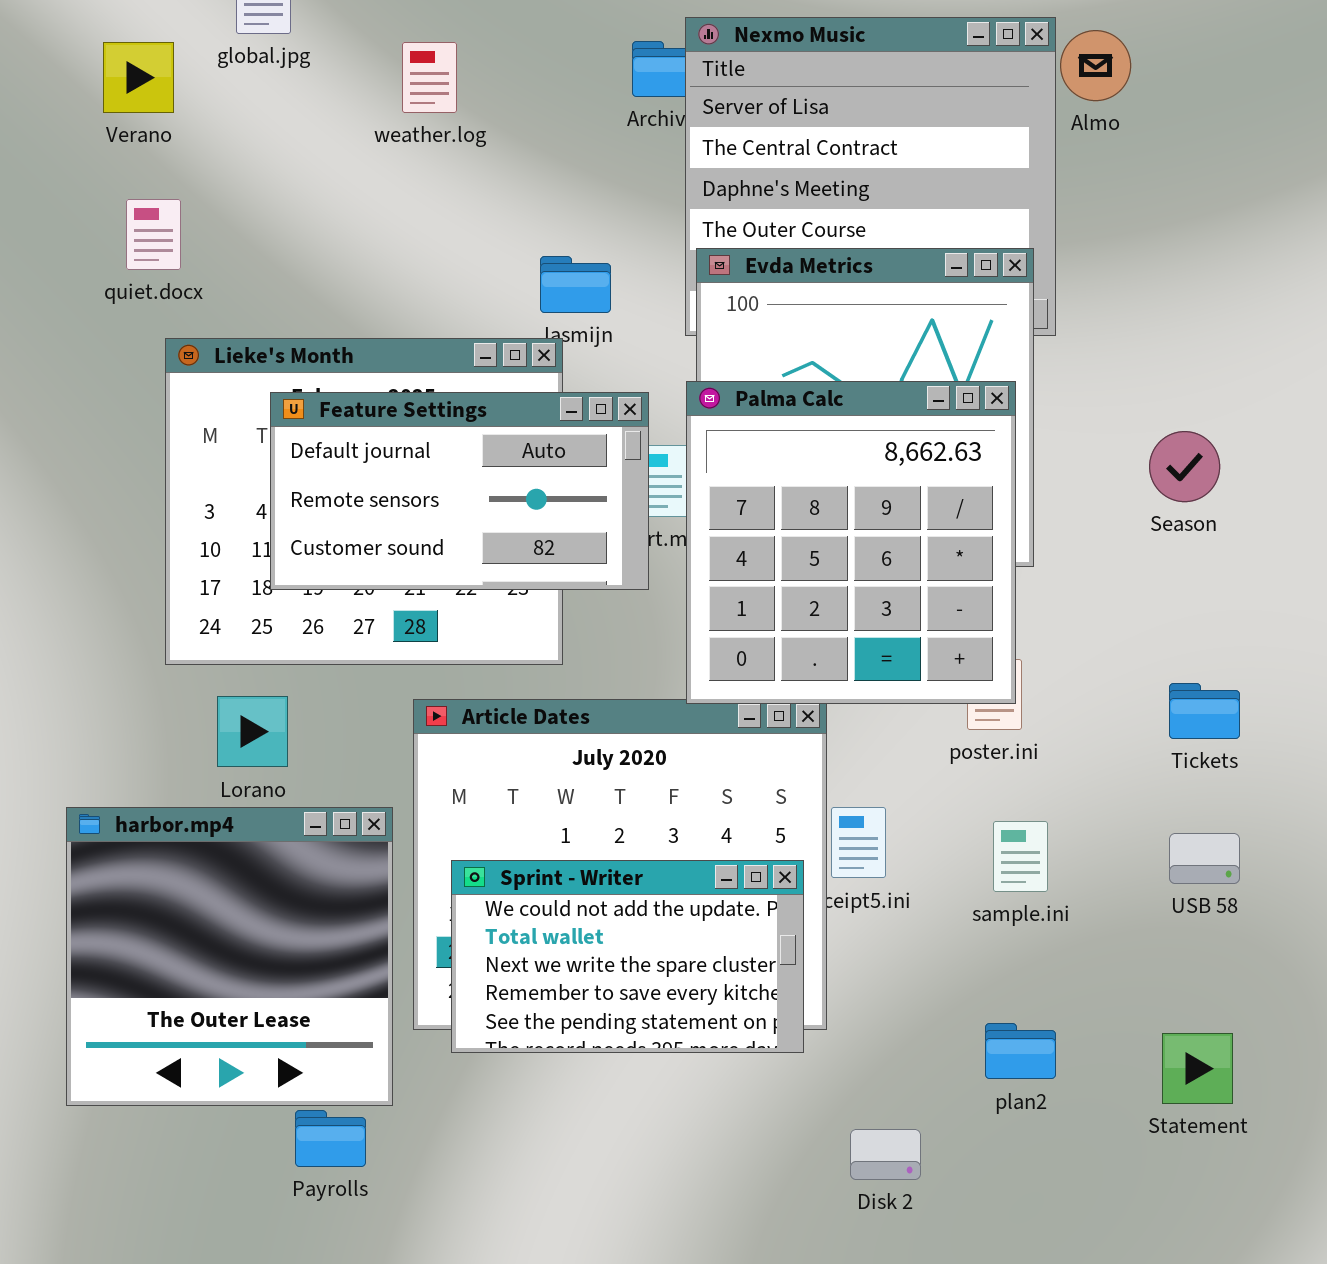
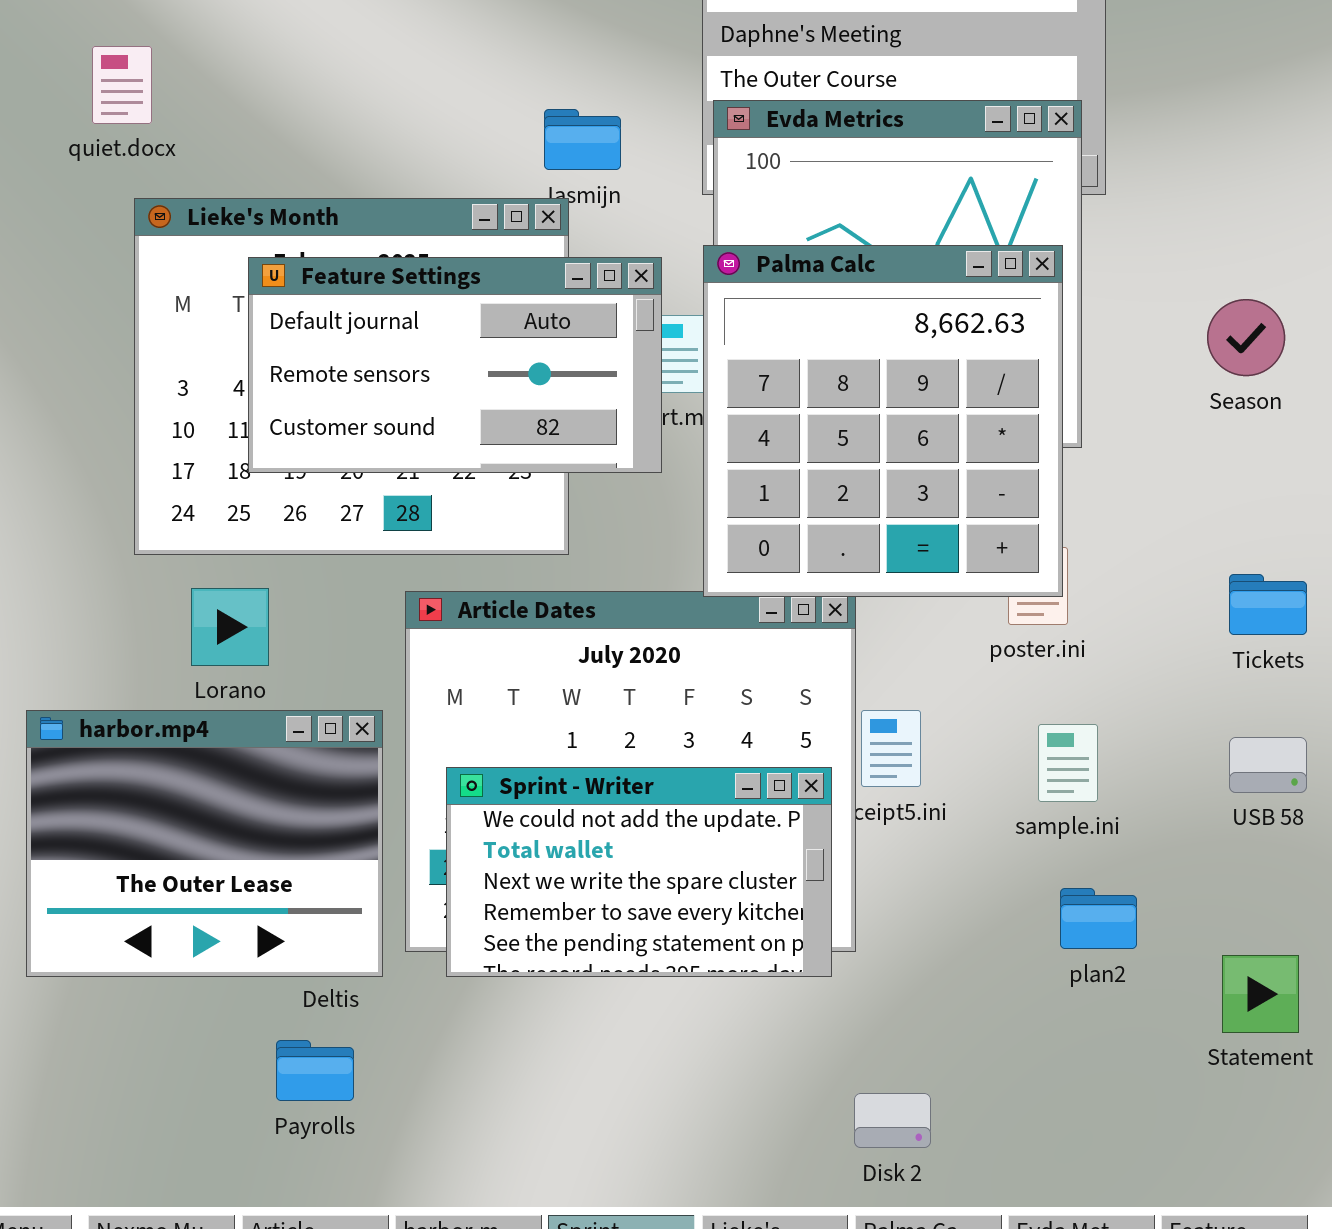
harbor.mp4: [66,807,393,1106] -> [26,710,383,977], resized
plan2: [985,1023,1056,1079] -> [1060,888,1137,949], moved
Disk 2: [850,1129,921,1180] -> [854,1093,931,1148], moved

